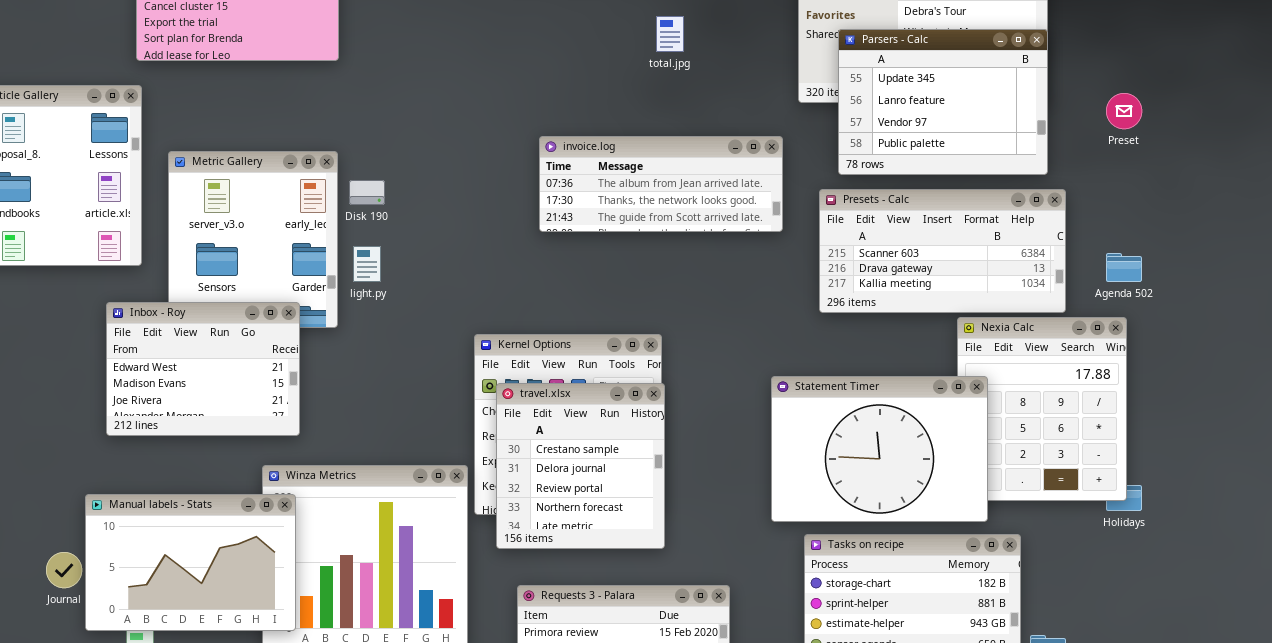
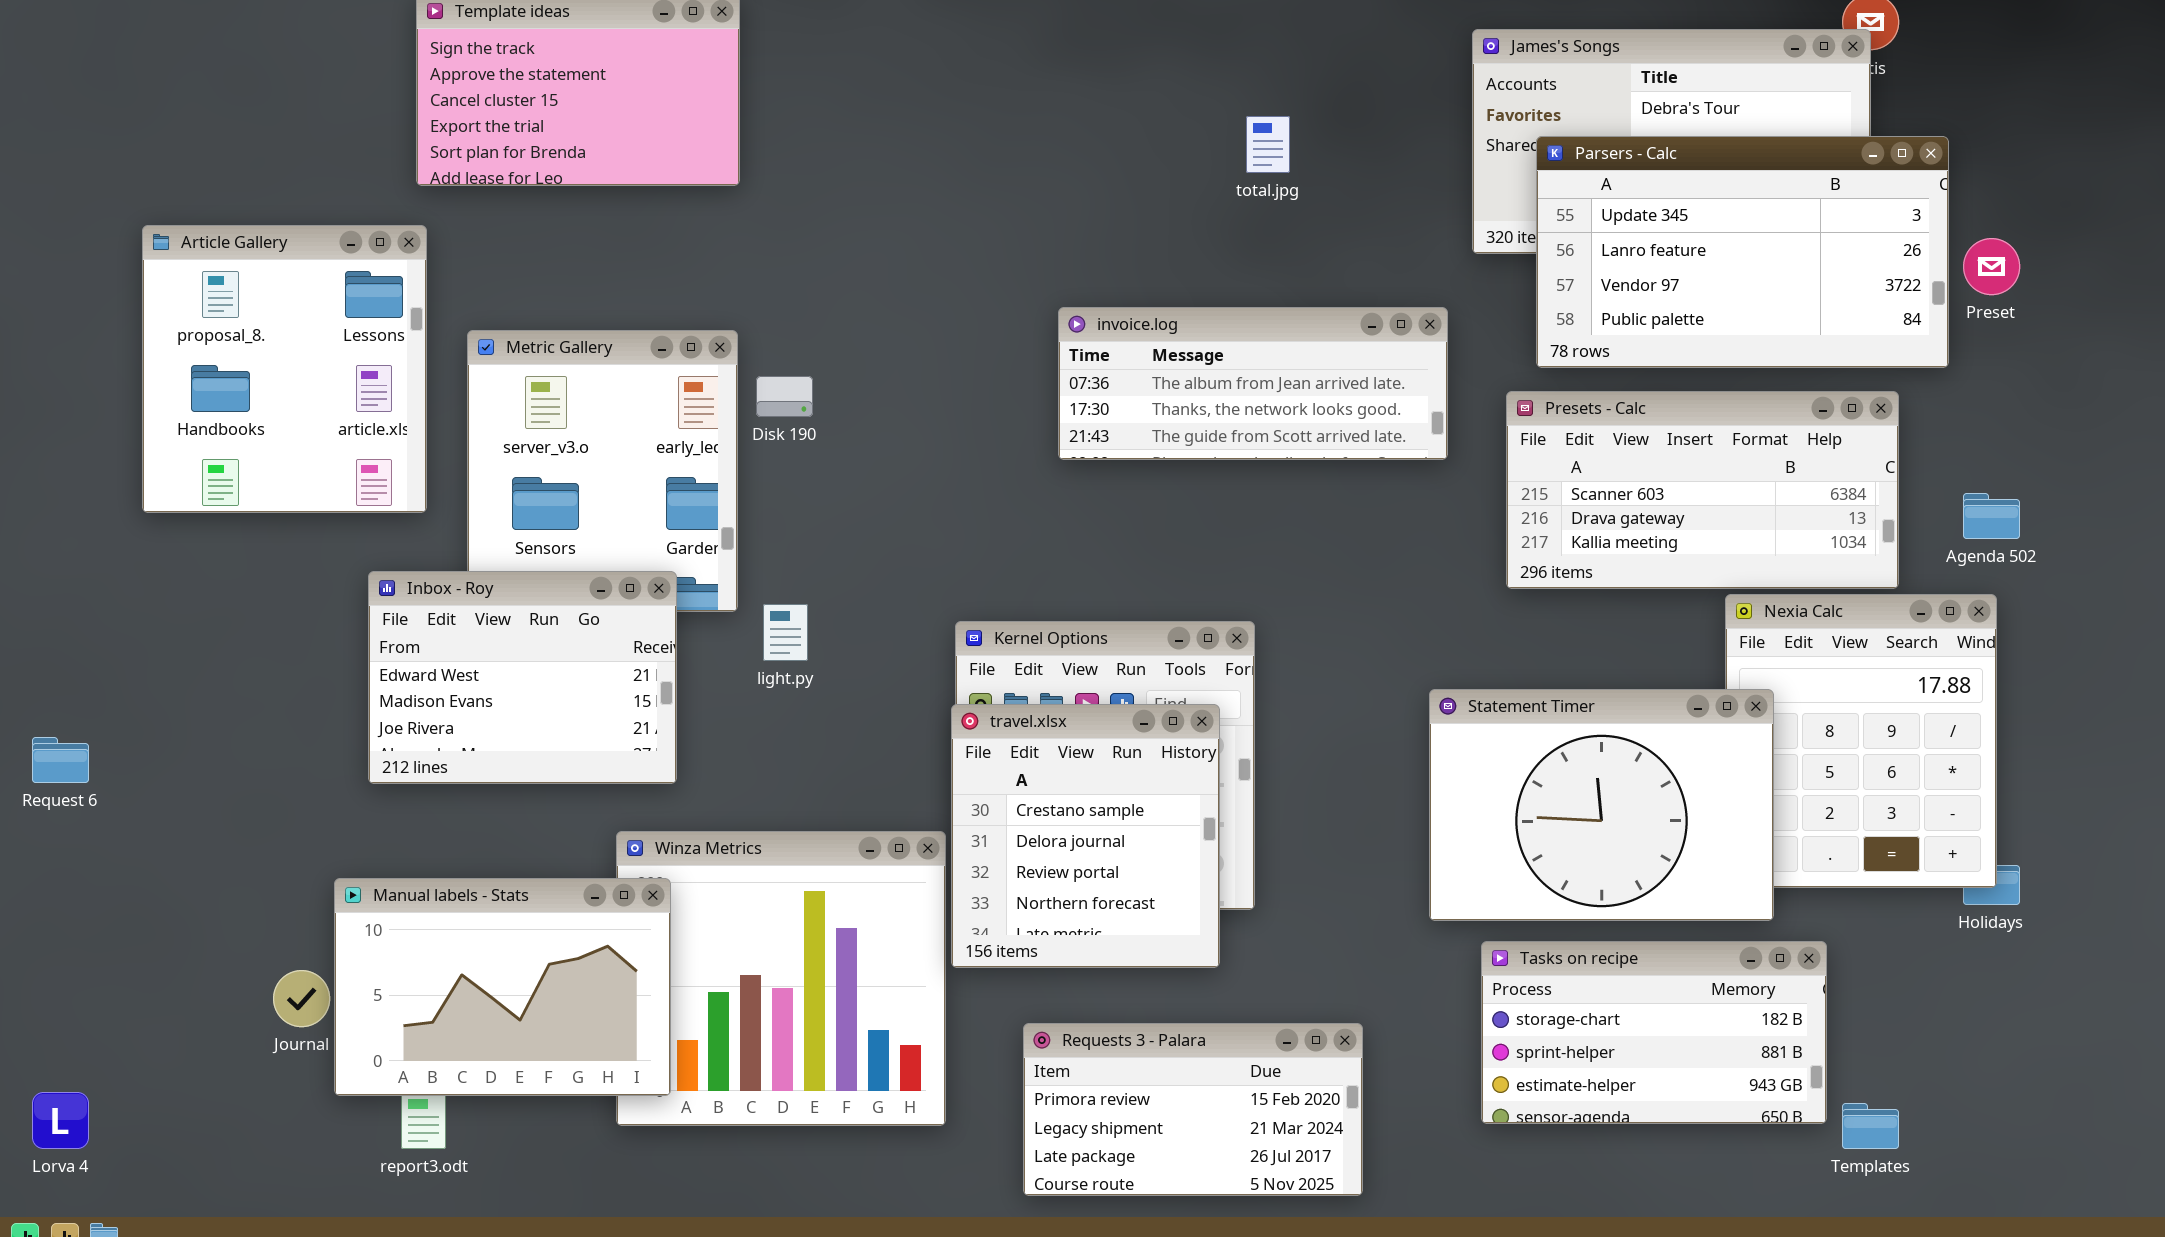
Parsers - Calc: [838,29,1048,175] -> [1536,136,1949,368], resized
light.py: [353,246,381,282] -> [763,604,808,661], moved
travel.xlsx: [496,383,665,549] -> [951,704,1220,968], moved

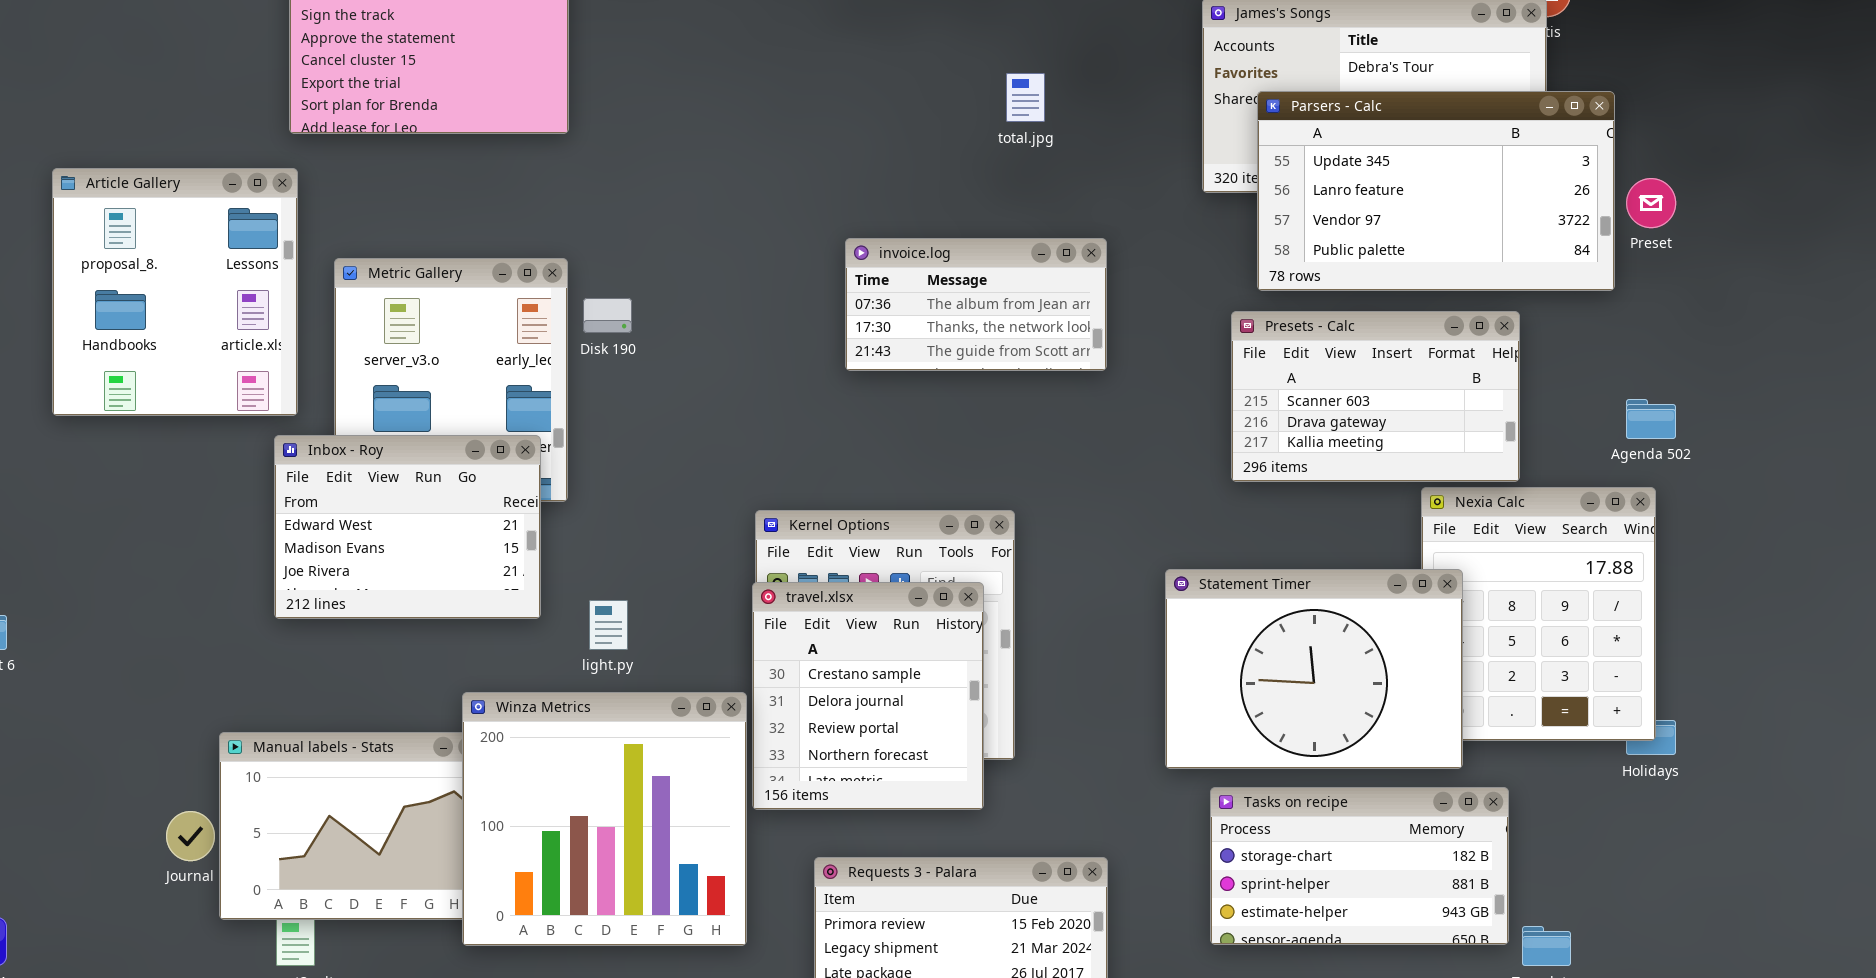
invoice.log: [1058,307,1448,460] -> [845,238,1107,371], resized
Presets - Calc: [1506,391,1899,589] -> [1231,311,1520,482], resized
Inbox - Roy: [368,571,677,784] -> [274,435,541,619], moved
light.py: [763,604,808,661] -> [589,600,628,650], moved
Winza Metrics: [616,831,946,1126] -> [462,692,747,946], raised

